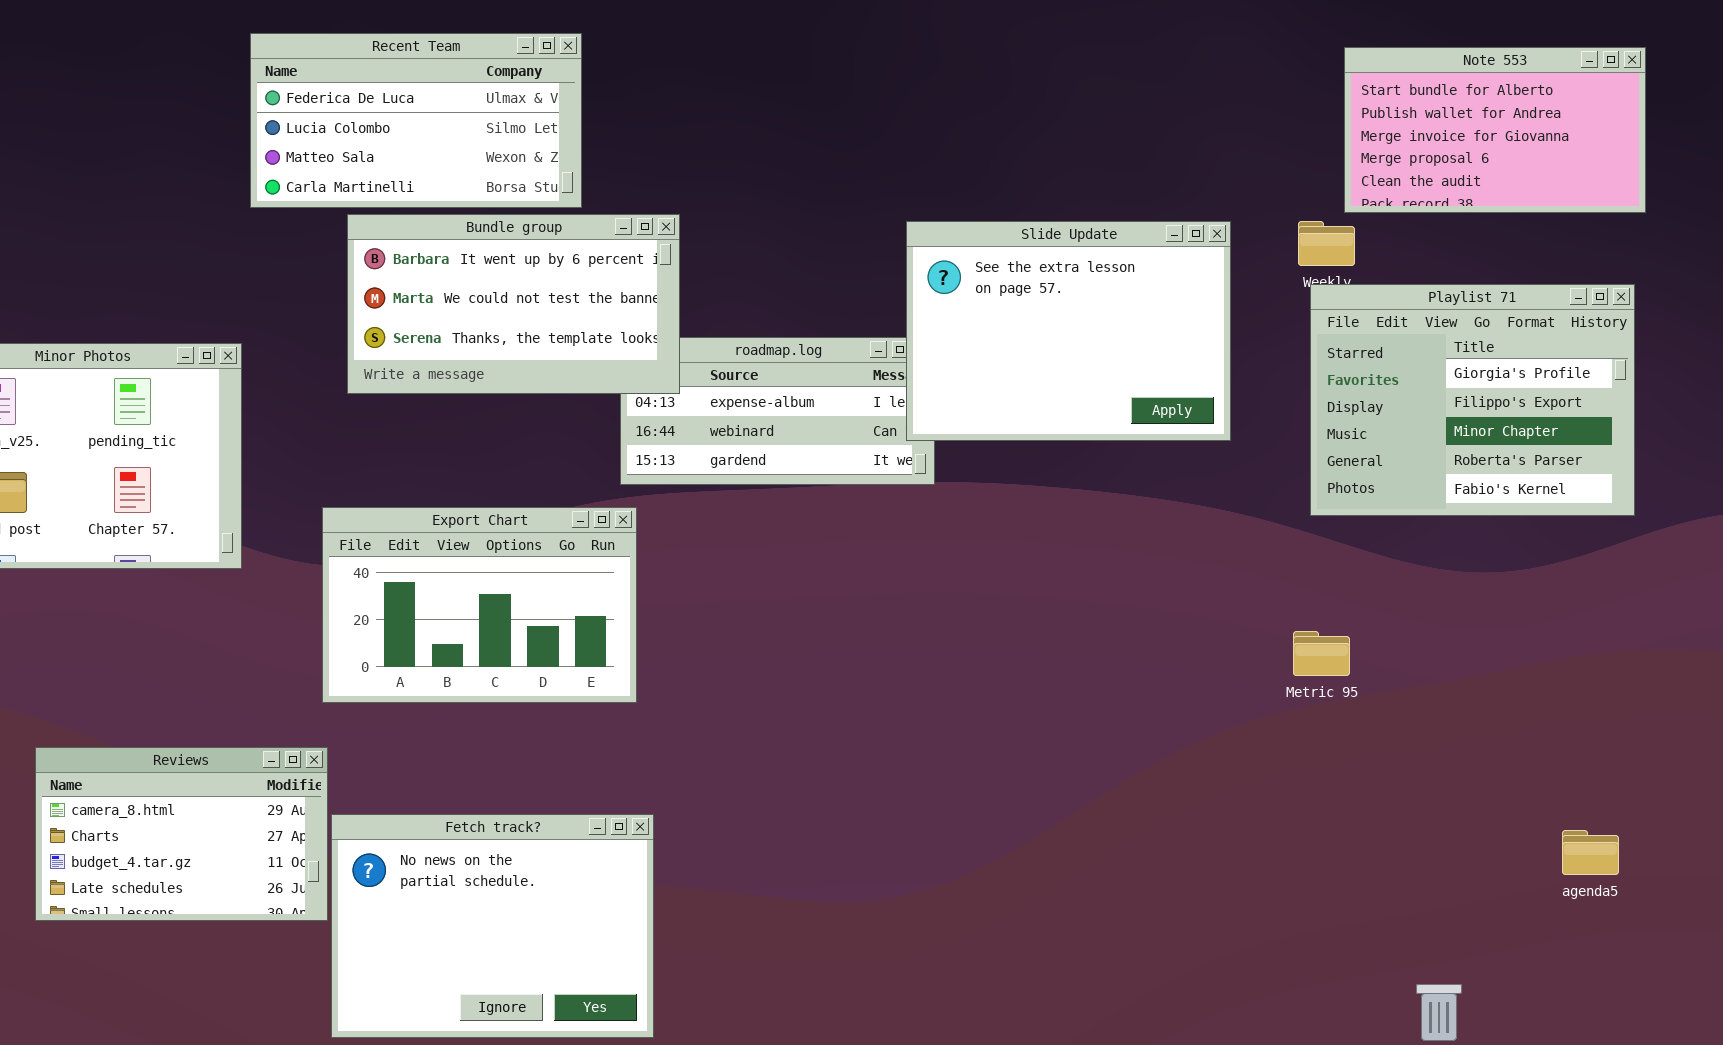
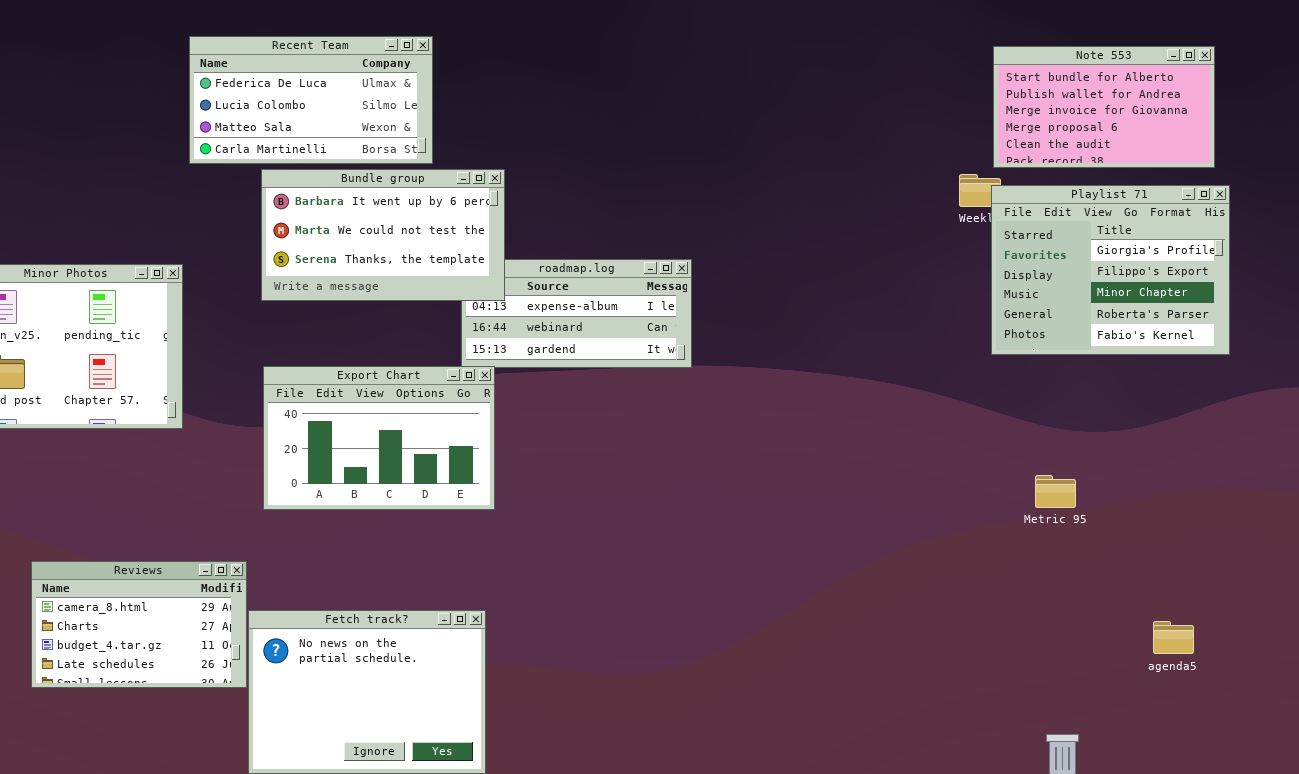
Slide Update: [906,221,1231,441] -> none, closed
Playlist 71: [1310,284,1635,516] -> [991,185,1230,355], moved
Export Chart: [322,507,637,703] -> [263,366,495,510], moved
Metric 95: [1293,631,1350,676] -> [1035,475,1076,508], moved

